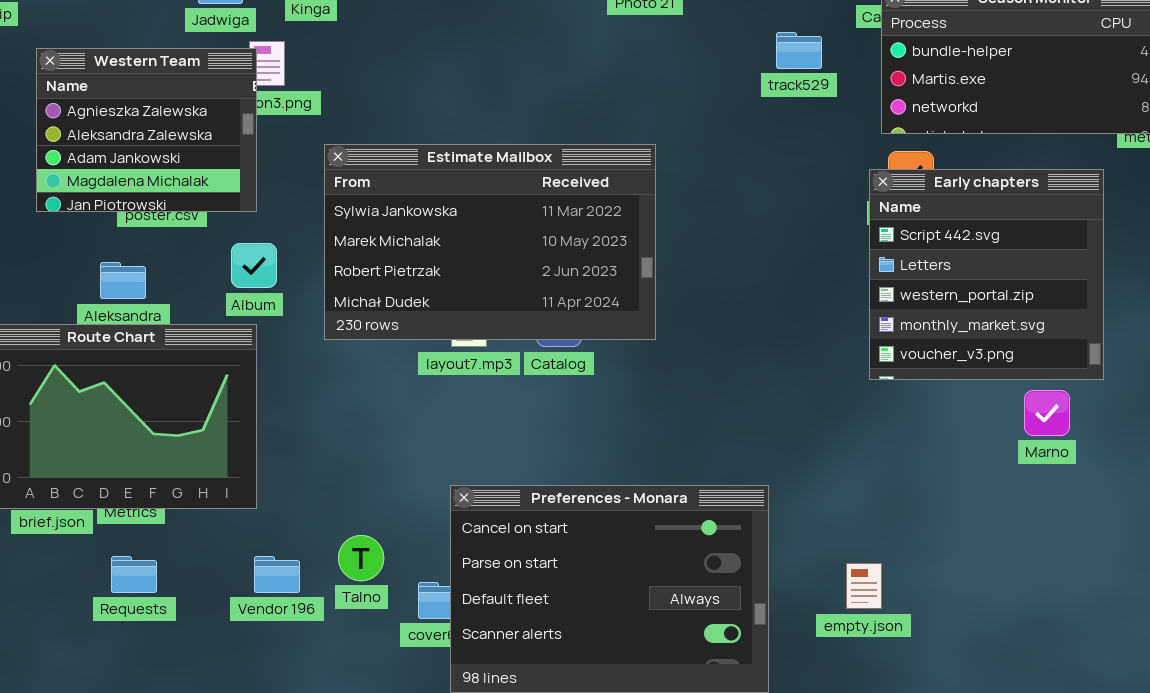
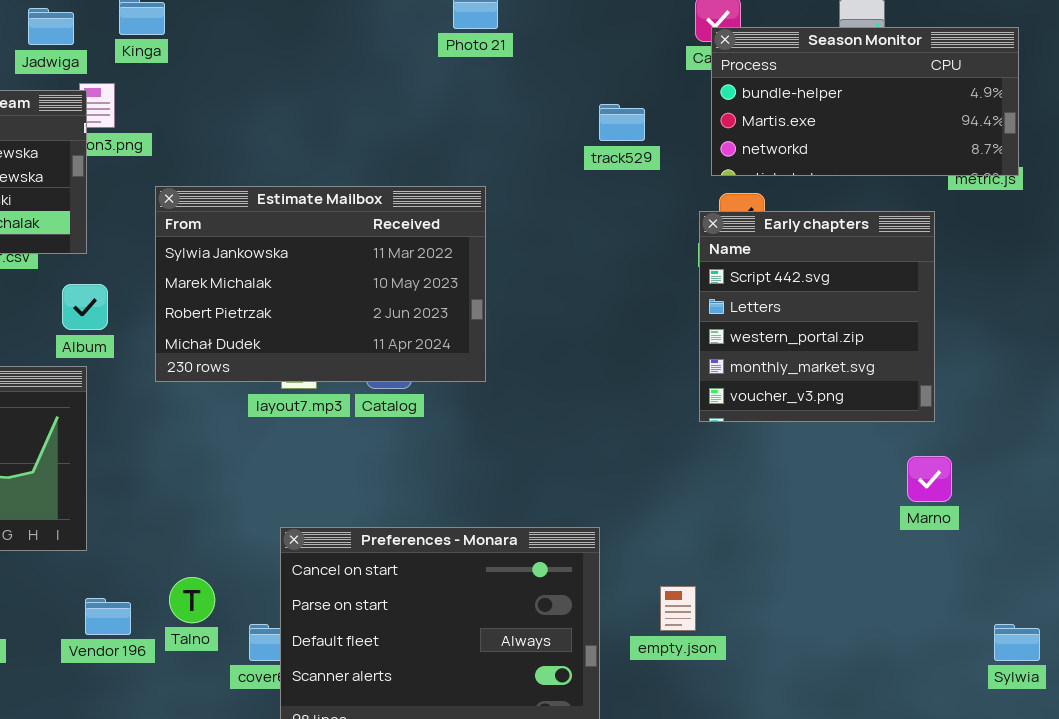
track529: [776,32,822,69] -> [599,104,645,141], moved
Marno: [1024,390,1070,436] -> [907,456,952,502], moved
empty.json: [846,563,882,609] -> [660,586,696,631], moved

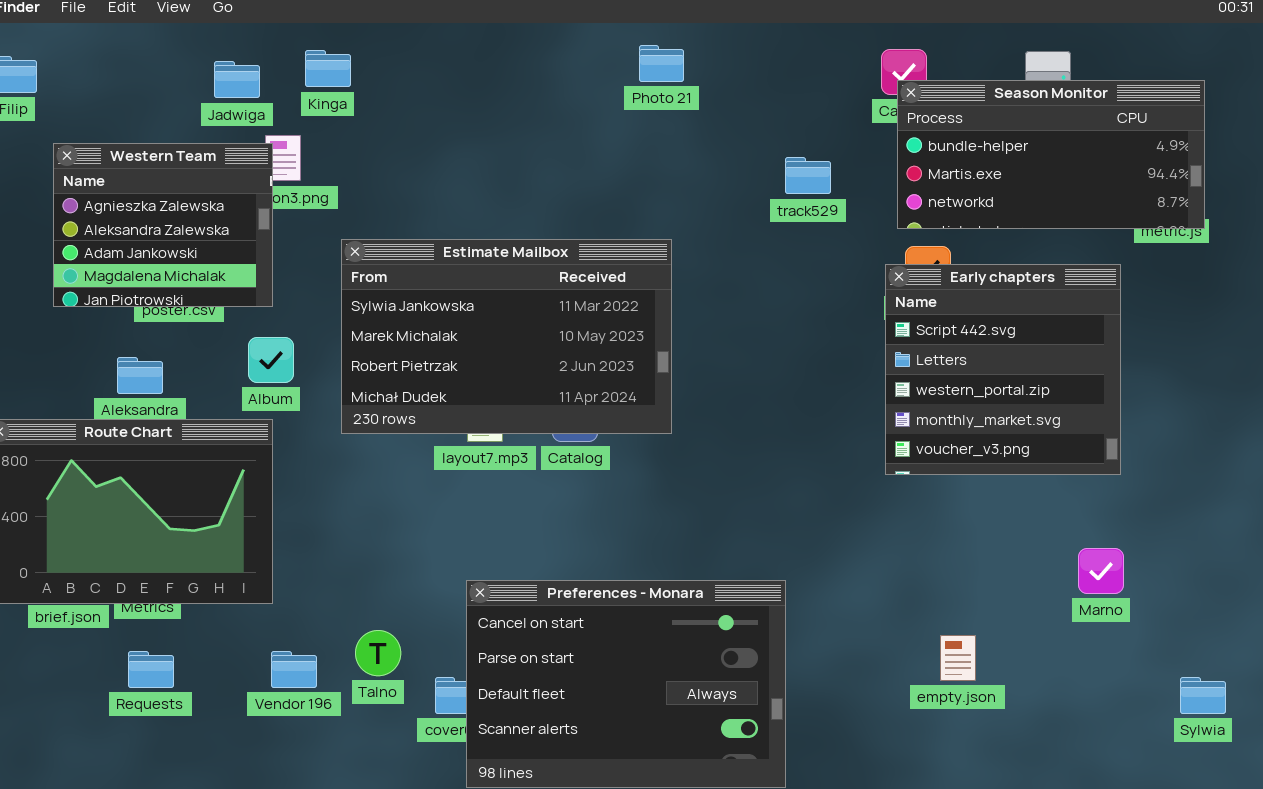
Marno: [907,456,952,502] -> [1078,548,1124,594], moved
empty.json: [660,586,696,631] -> [940,635,976,681], moved

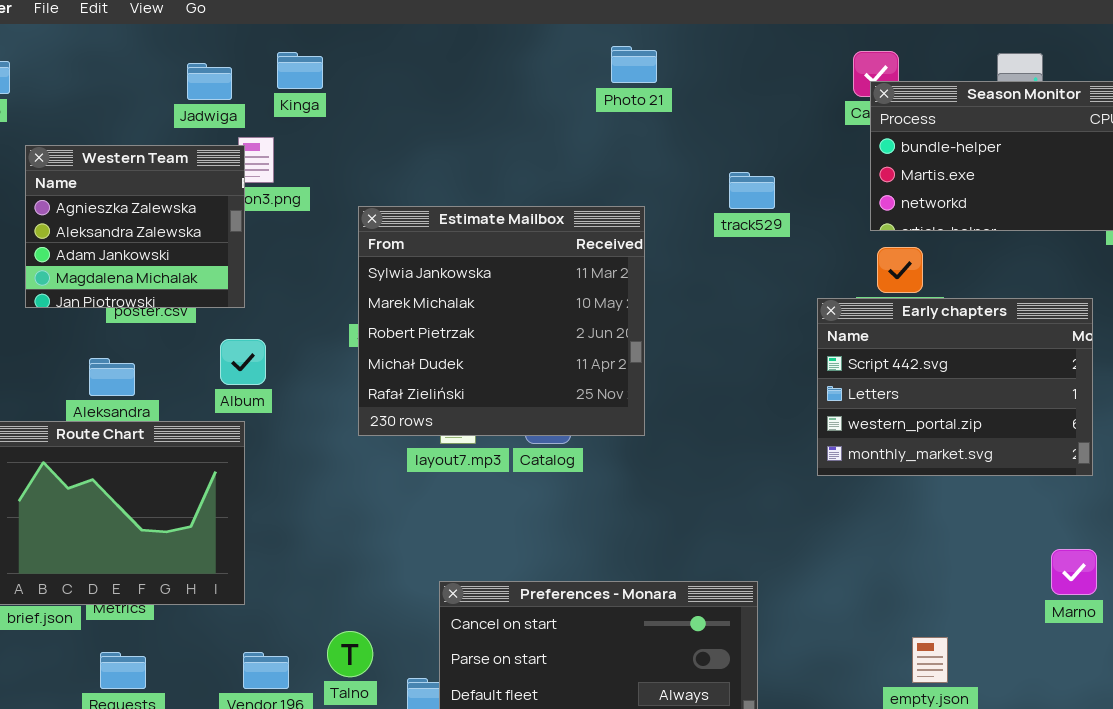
track529: [785,157,831,194] -> [729,172,775,209], moved
Estimate Mailbox: [341,239,672,434] -> [358,206,645,436], resized
Early chapters: [885,264,1121,475] -> [817,298,1093,476], resized

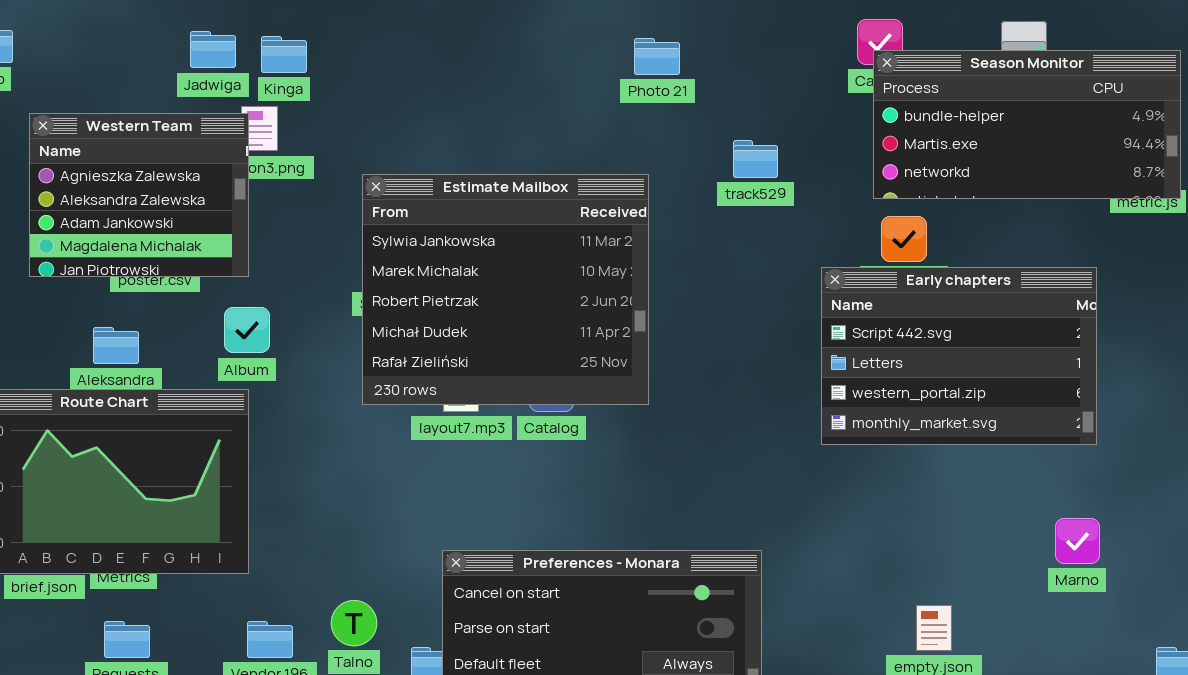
Photo 21: [611,46,657,83] -> [634,38,680,75], moved
Kinga: [277,52,323,89] -> [261,36,307,73], moved

